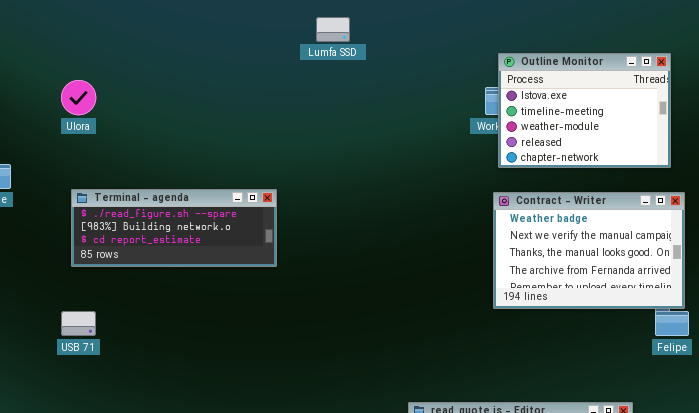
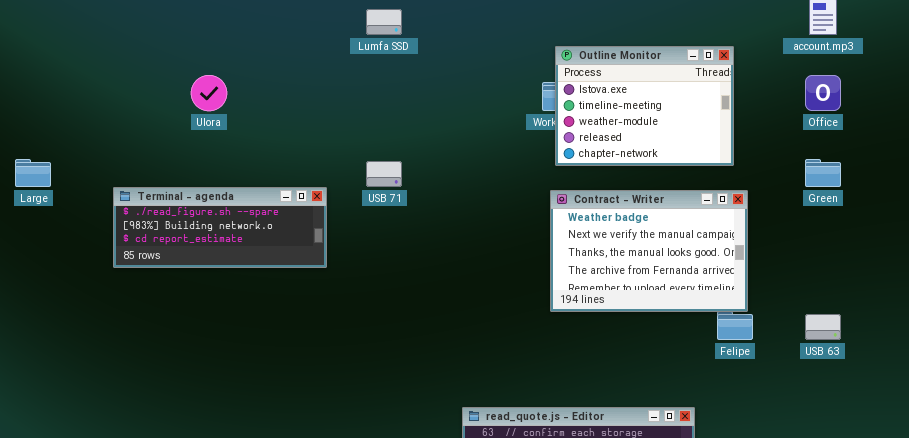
Ulora: [61,80,96,115] -> [191,75,227,111], moved
USB 71: [61,311,96,336] -> [366,161,402,187], moved

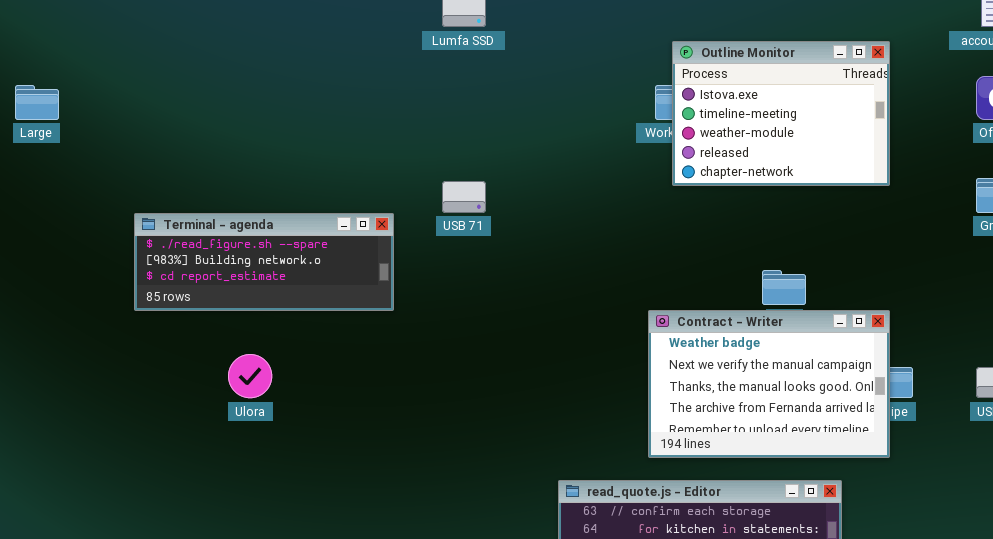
Ulora: [191,75,227,111] -> [228,354,272,398], moved
Large: [15,159,51,187] -> [15,85,59,120], moved
Contract - Writer: [550,190,748,312] -> [648,310,890,458], moved

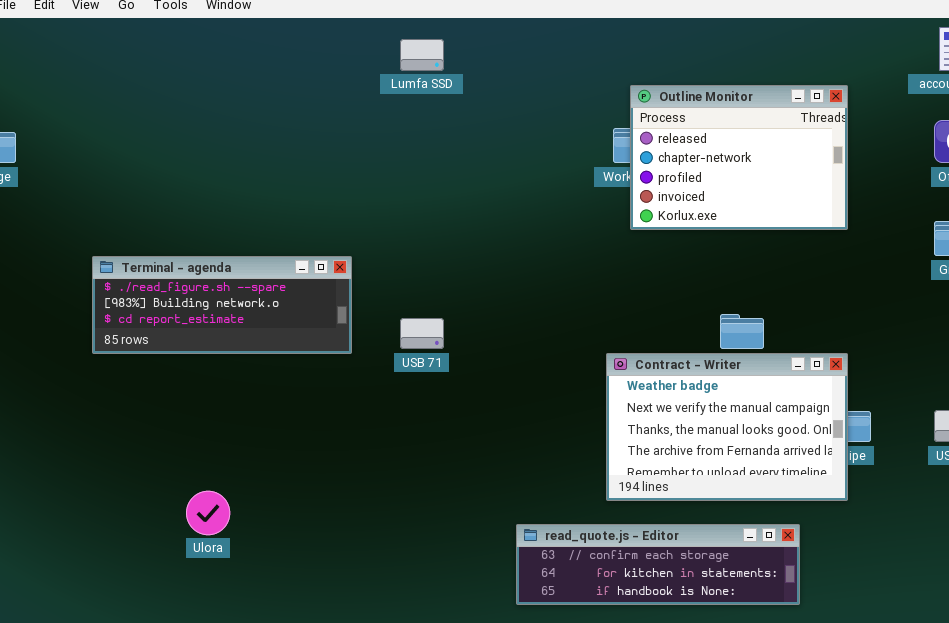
Outline Monitor: [672,41,890,186] -> [630,85,848,230], scrolled down 3 rows
USB 71: [442,181,486,213] -> [400,318,444,349], moved
Ulora: [228,354,272,398] -> [186,491,230,535], moved

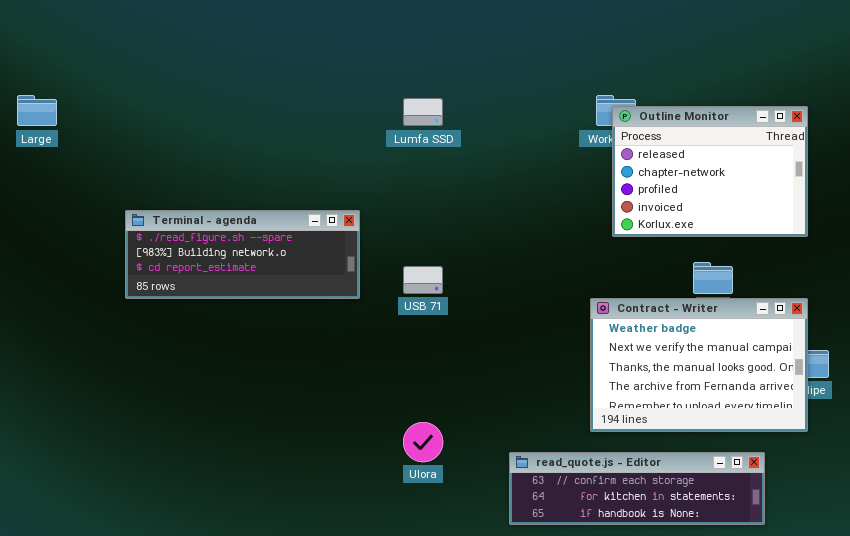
Lumfa SSD: [400,39,444,71] -> [403,98,443,126], moved
Outline Monitor: [630,85,848,230] -> [612,106,808,237], moved
Ulora: [186,491,230,535] -> [403,422,443,462], moved

